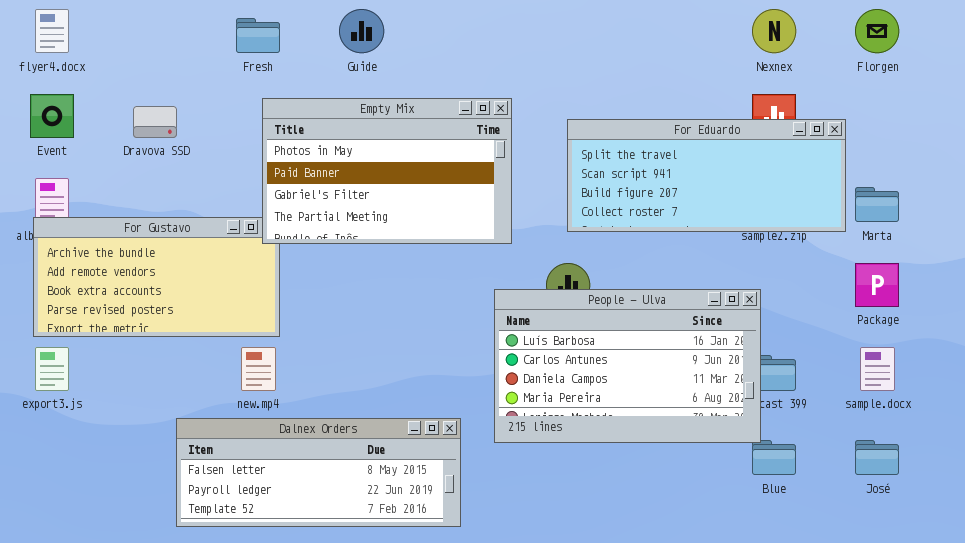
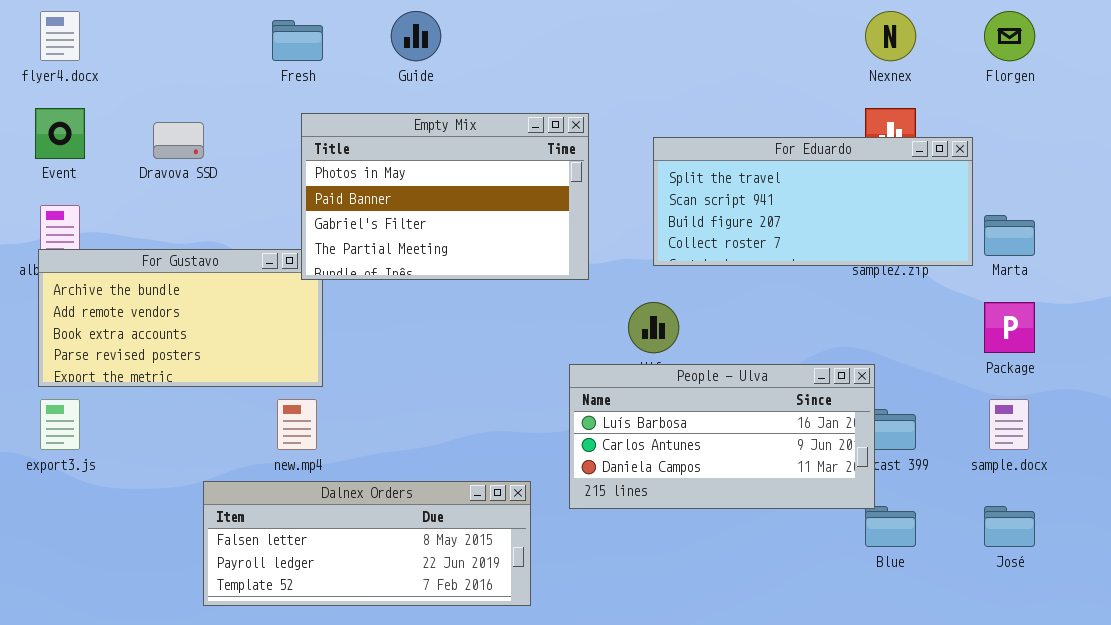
People - Ulva: [494,289,761,443] -> [569,364,875,509], resized

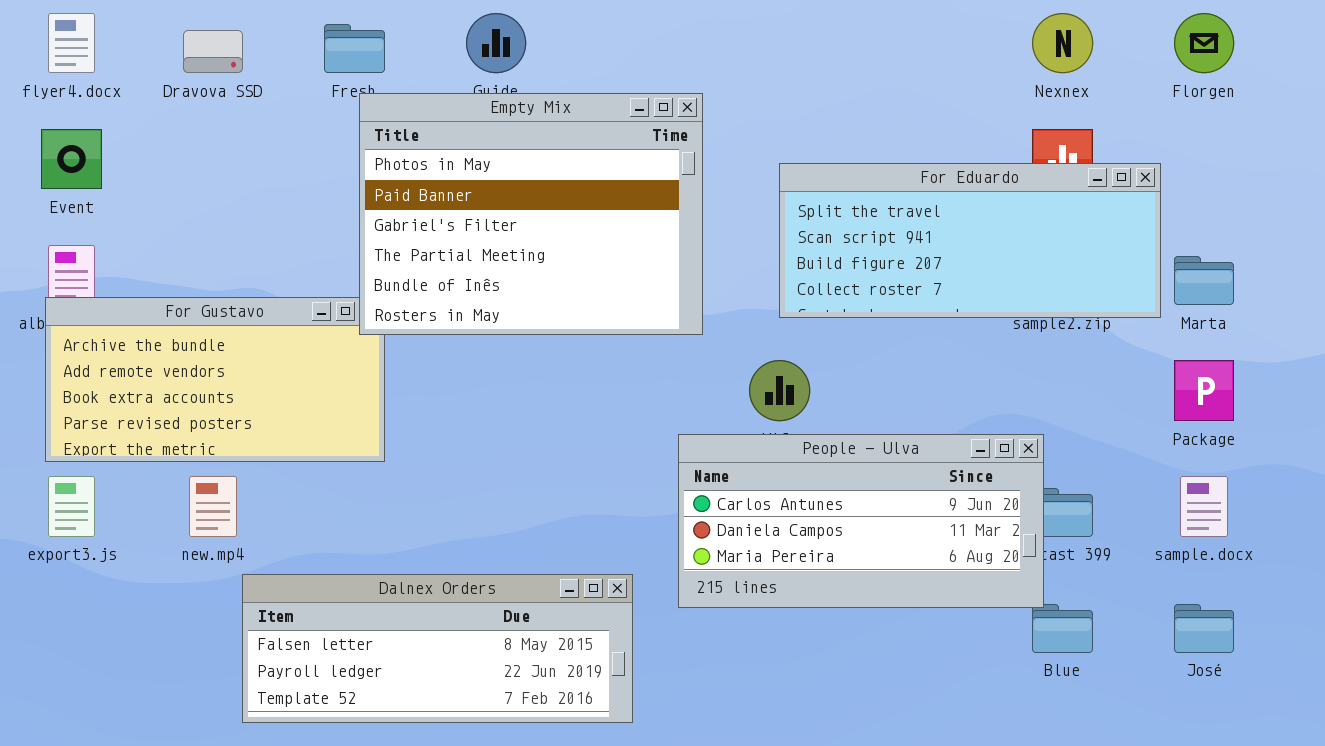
Empty Mix: [301,113,589,280] -> [359,93,703,335], resized
Dravova SSD: [153,122,204,159] -> [183,30,243,73], moved
People - Ulva: [569,364,875,509] -> [678,434,1044,608], scrolled down 1 row
new.mp4: [277,399,317,450] -> [189,476,237,537], moved

